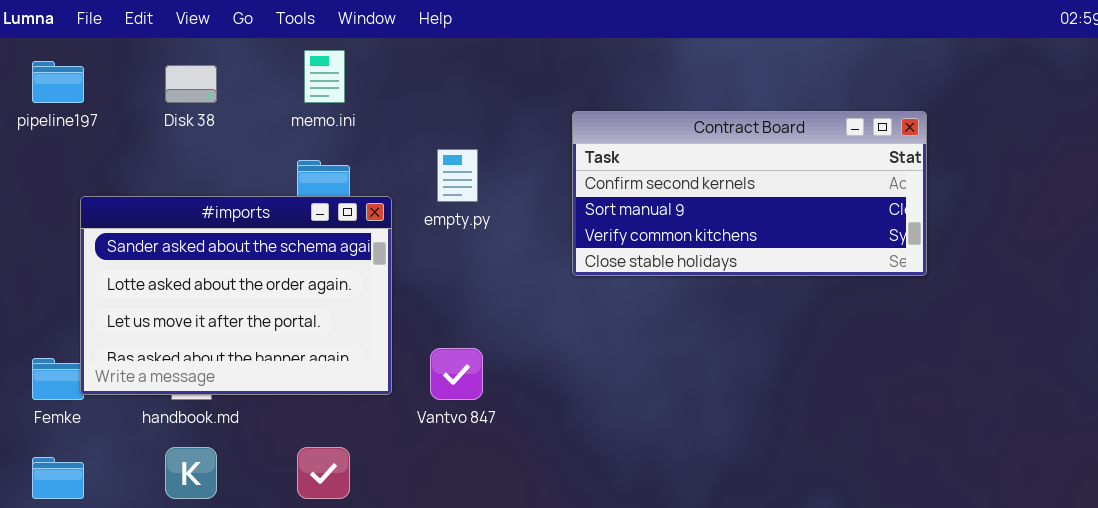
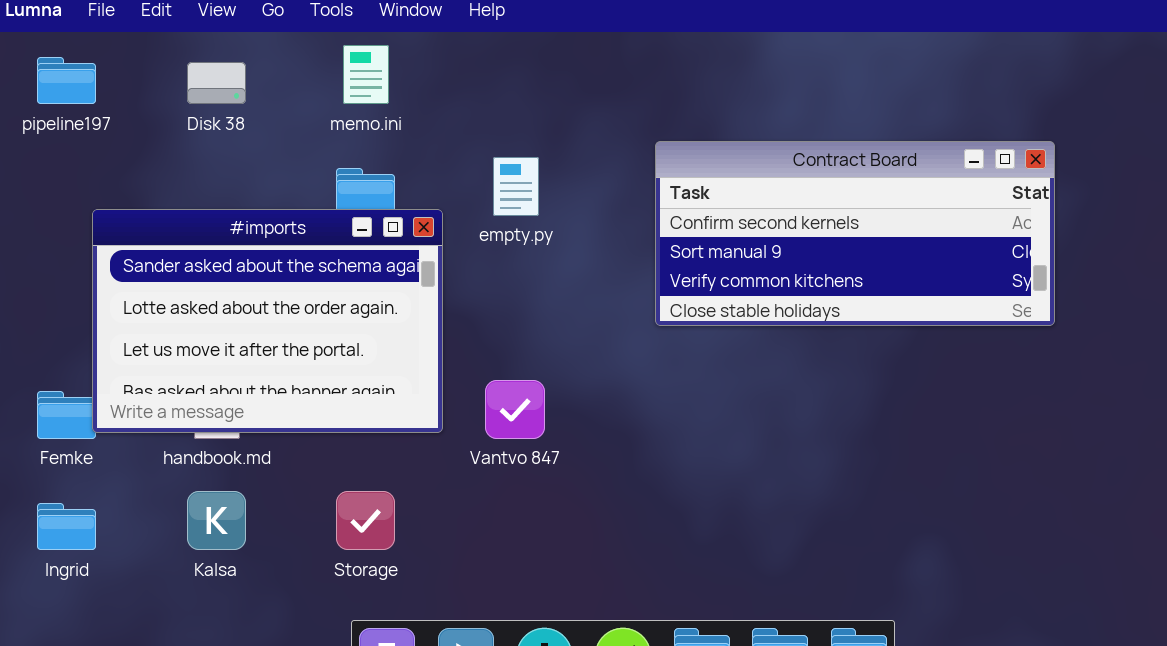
Contract Board: [572,111,927,276] -> [655,141,1055,326], moved

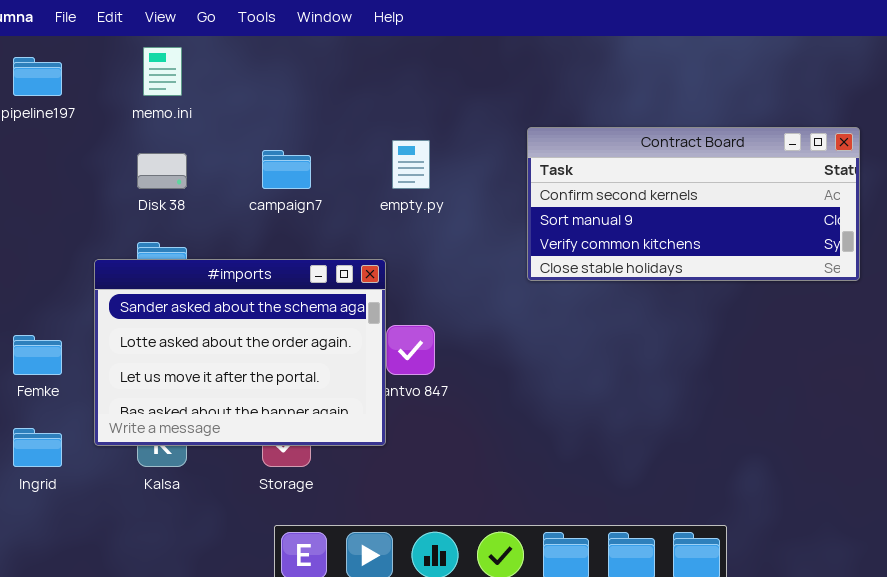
memo.ini: [343,45,389,104] -> [143,47,182,96], moved
Disk 38: [187,62,246,104] -> [137,153,187,189], moved
#imports: [92,209,443,433] -> [94,259,386,446], moved

